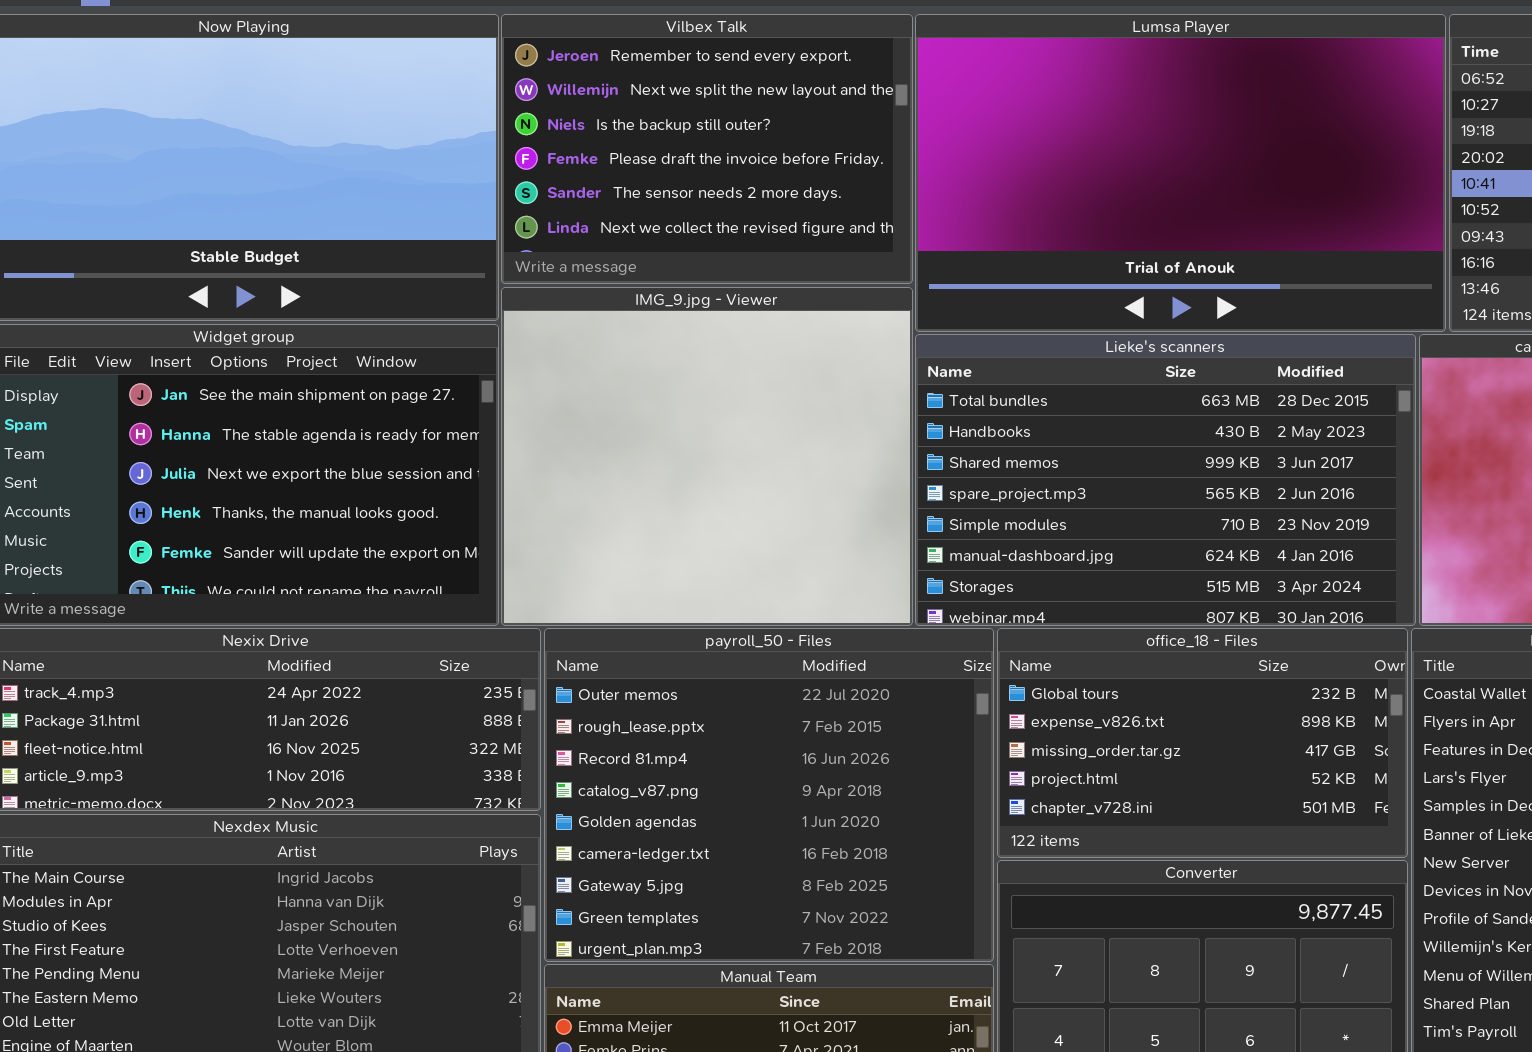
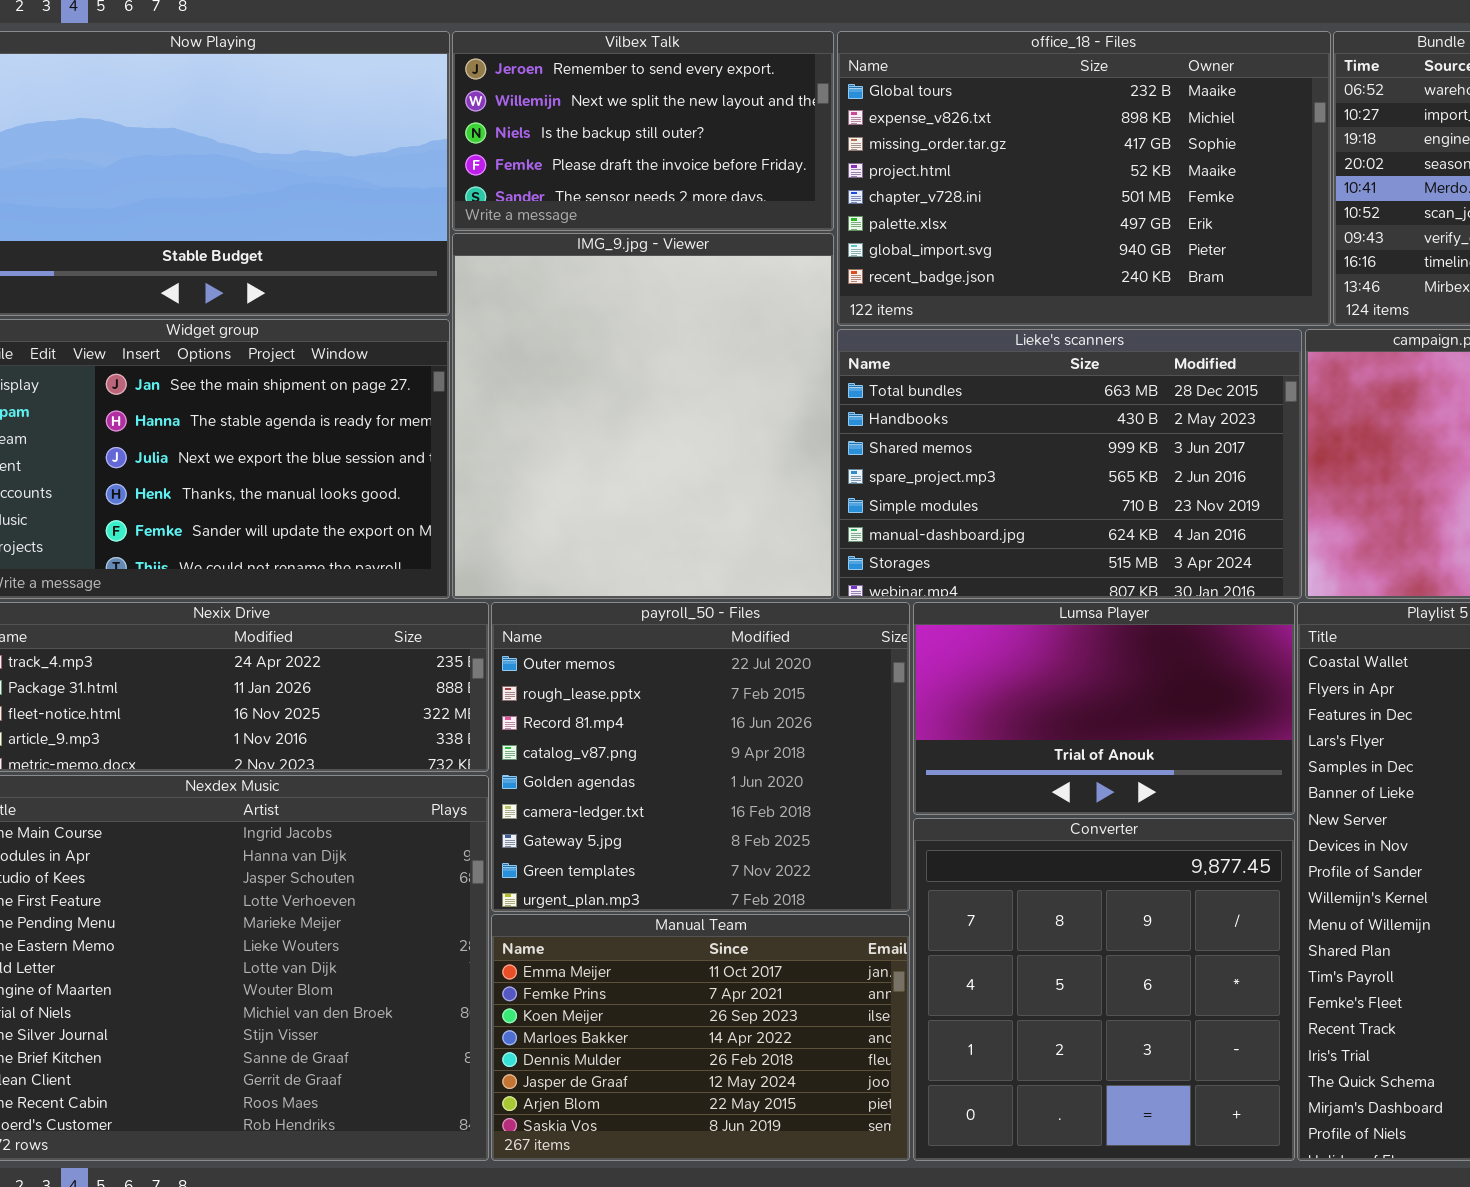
Vilbex Talk: [501,14,913,284] -> [452,31,834,231], resized
Lumsa Player: [915,14,1446,332] -> [913,602,1295,815], moved, resized
IMG_9.jpg - Viewer: [501,287,913,626] -> [452,233,834,599], resized
office_18 - Files: [997,628,1408,858] -> [837,31,1331,326], moved, resized

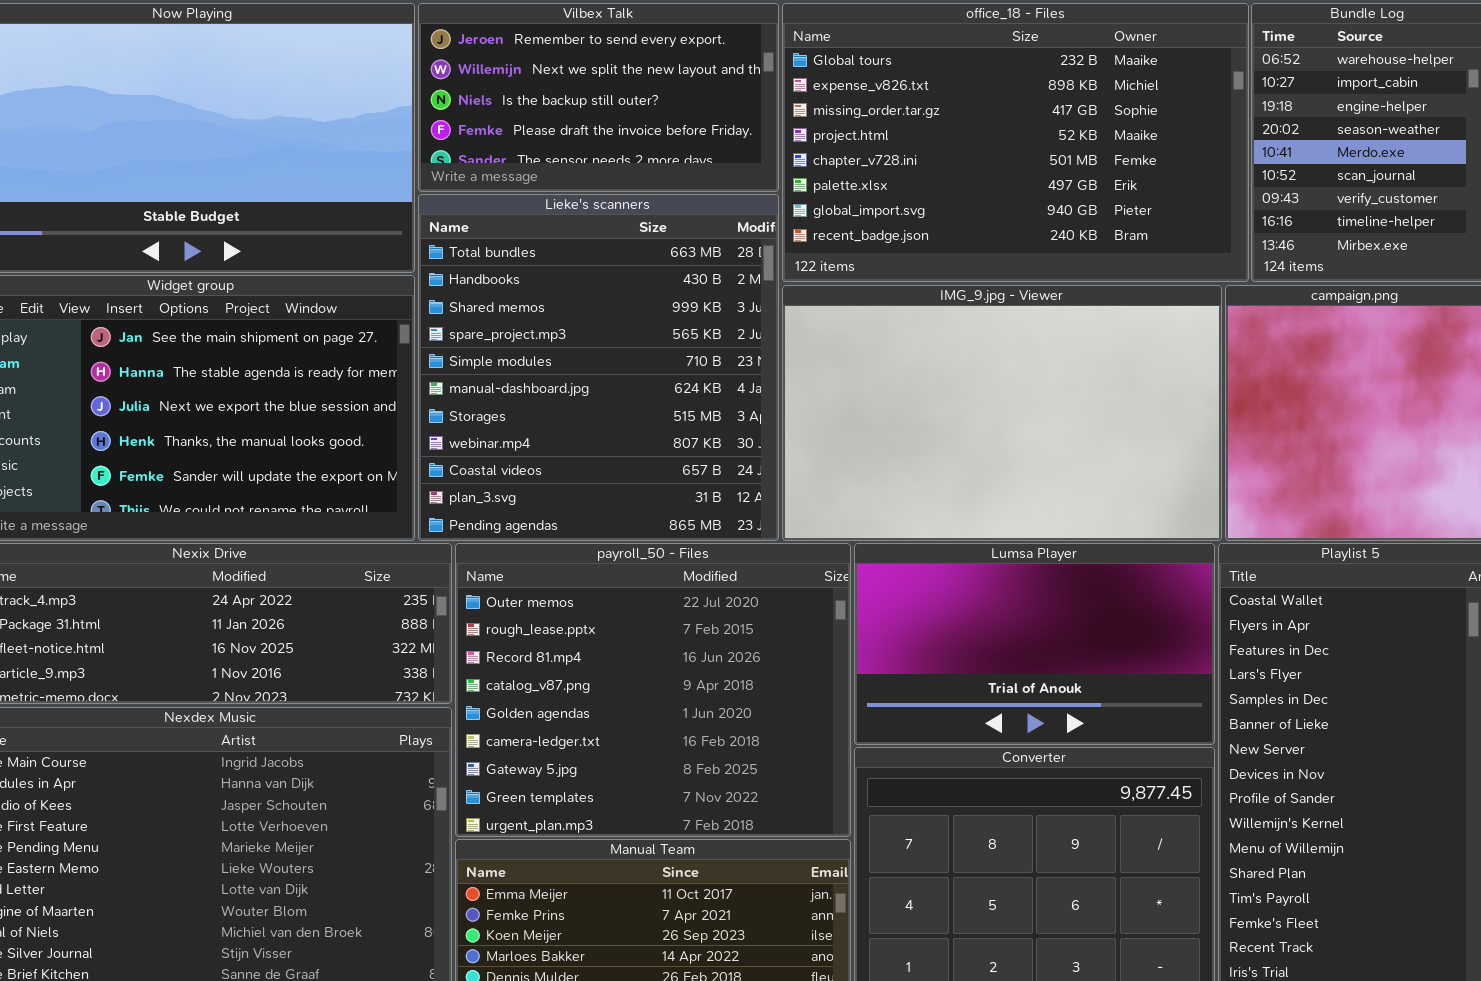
IMG_9.jpg - Viewer: [452,233,834,599] -> [782,285,1222,541], moved, resized
Lieke's scanners: [837,329,1302,599] -> [418,194,779,541], moved, resized

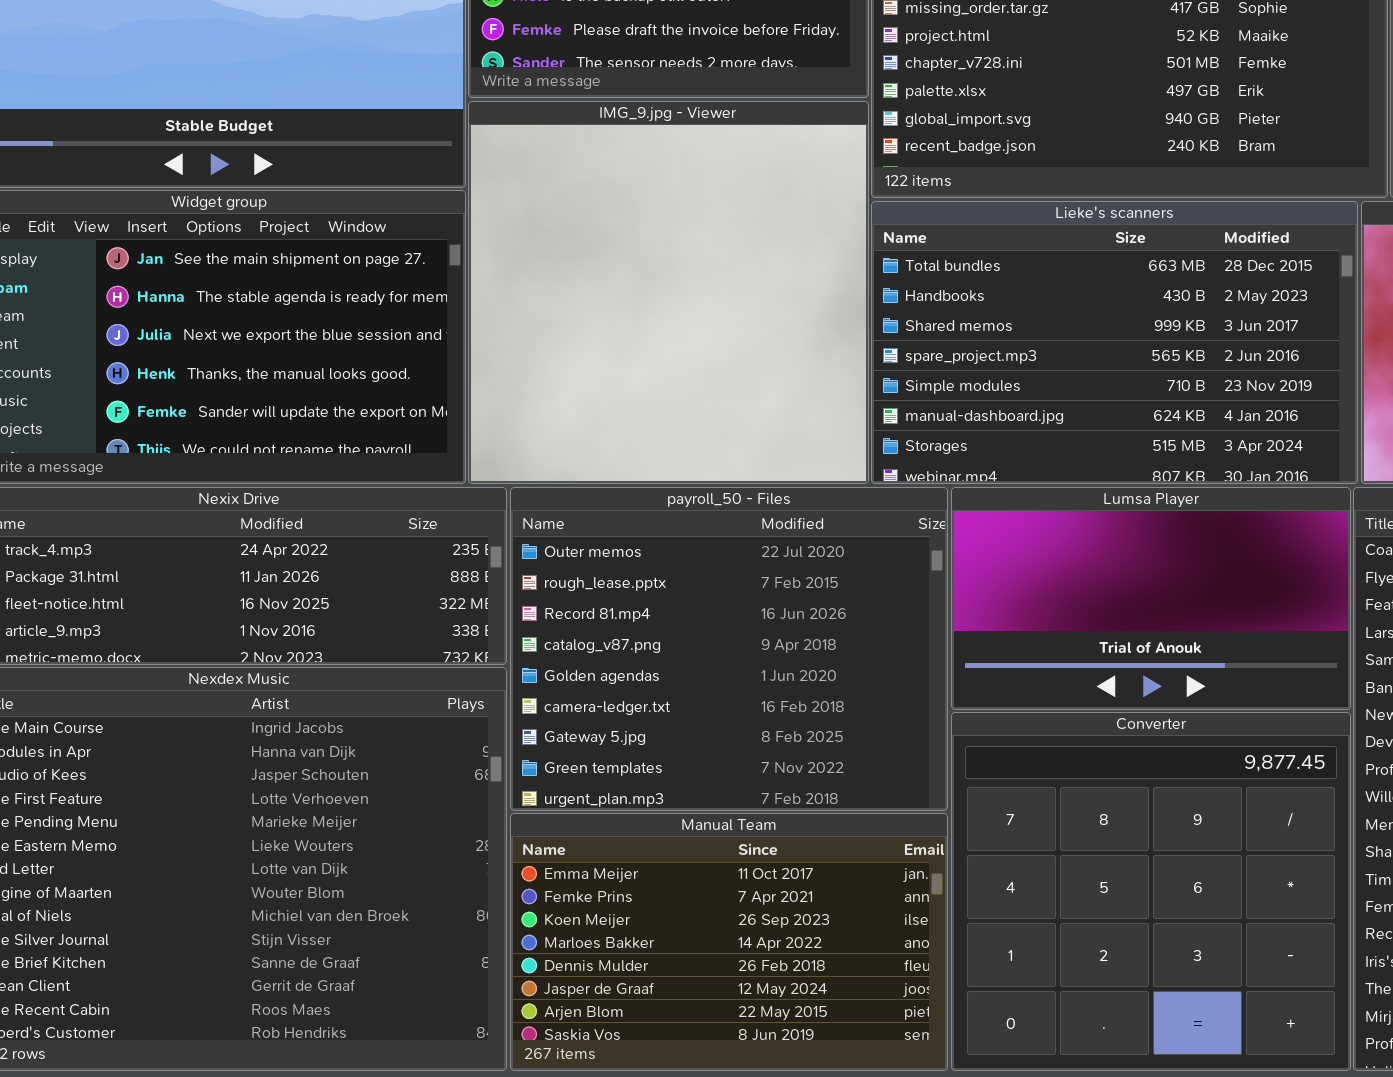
Lieke's scanners: [418,194,779,541] -> [871,201,1358,484], moved, resized
IMG_9.jpg - Viewer: [782,285,1222,541] -> [468,101,869,484], moved, resized

